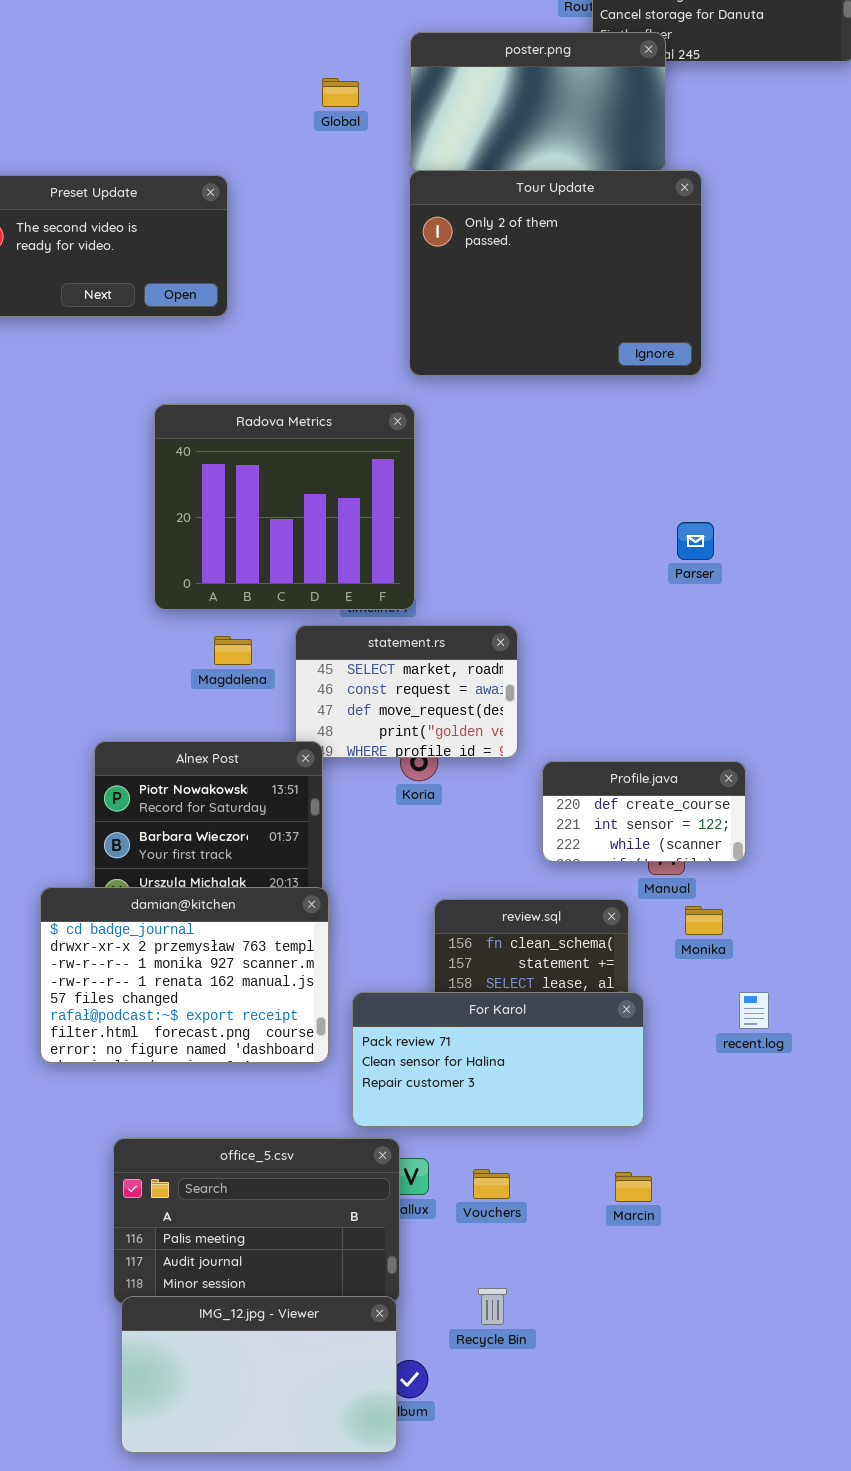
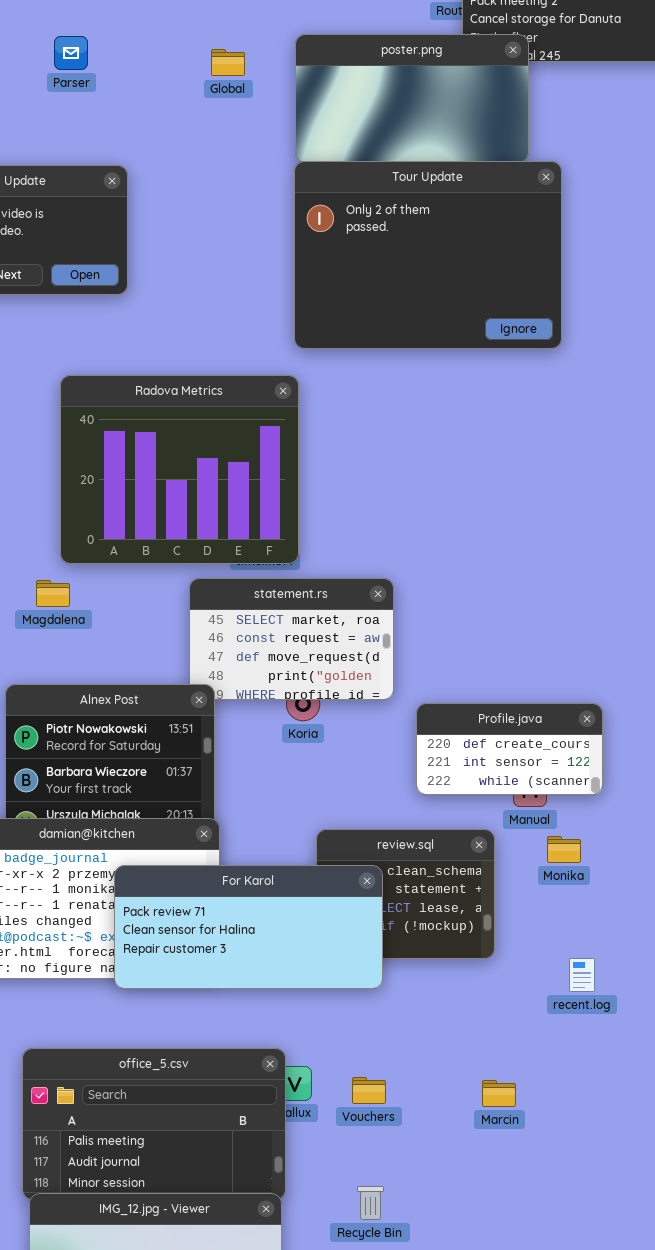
Global: [322,78,359,107] -> [211,49,245,76], moved
Parser: [677,522,714,560] -> [54,36,88,70], moved
Magdalena: [214,636,252,665] -> [36,580,70,607], moved
For Karol: [352,992,644,1127] -> [114,865,383,989], moved
recent.log: [739,992,769,1029] -> [569,958,595,992], moved

